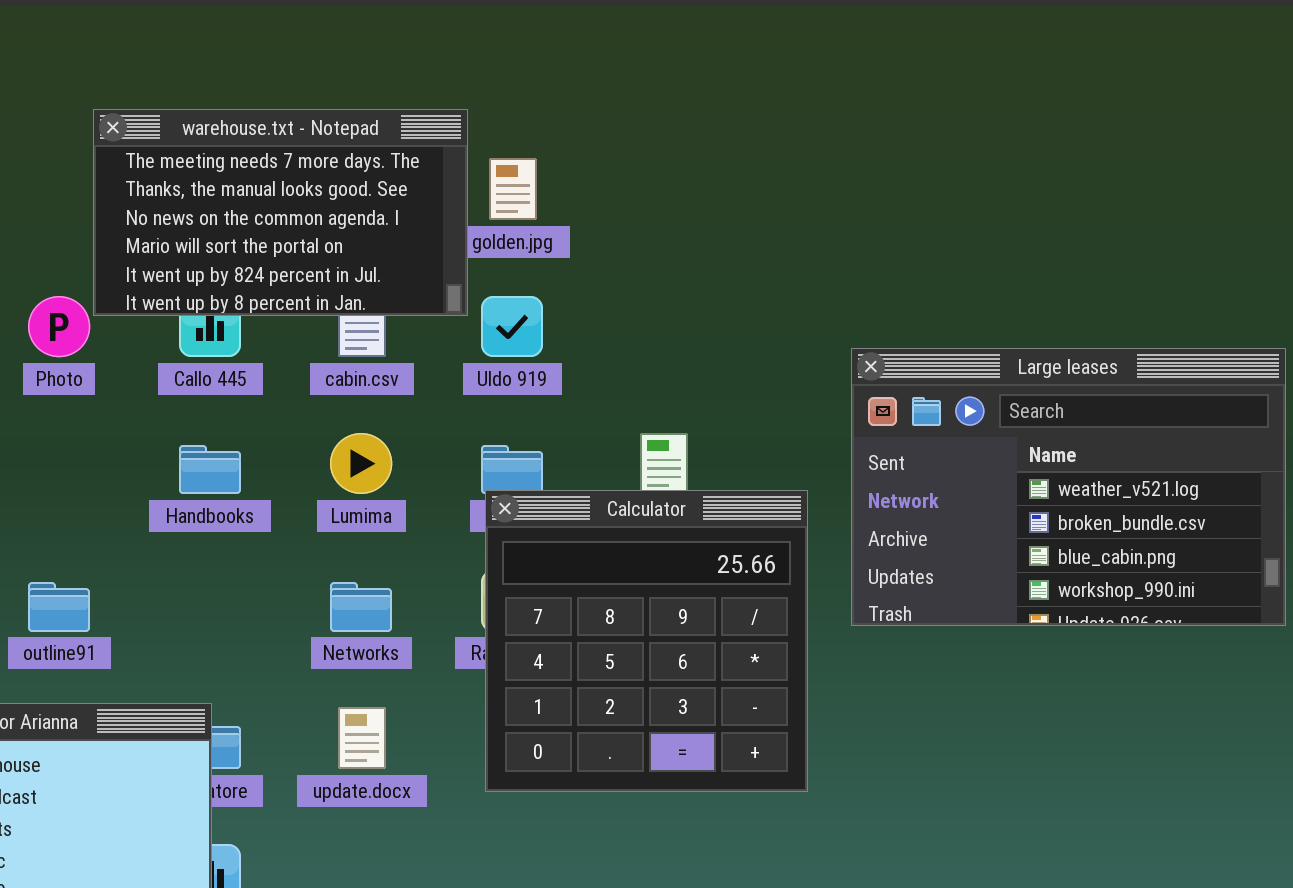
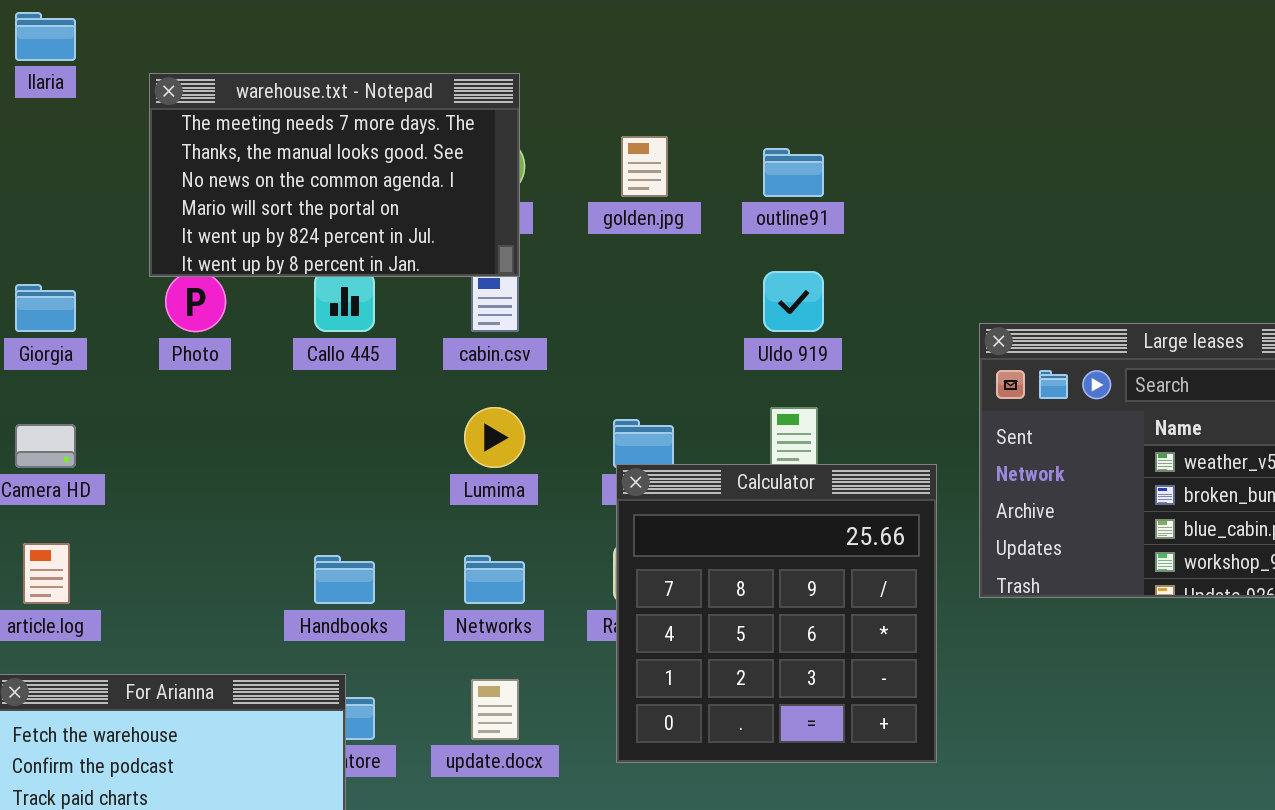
warehouse.txt - Notepad: [93,109,468,316] -> [149,73,520,277], moved
Uldo 919: [481,296,543,357] -> [763,271,824,332], moved
Handbooks: [179,445,241,494] -> [314,555,375,604], moved
outline91: [28,582,90,632] -> [763,148,824,197], moved

